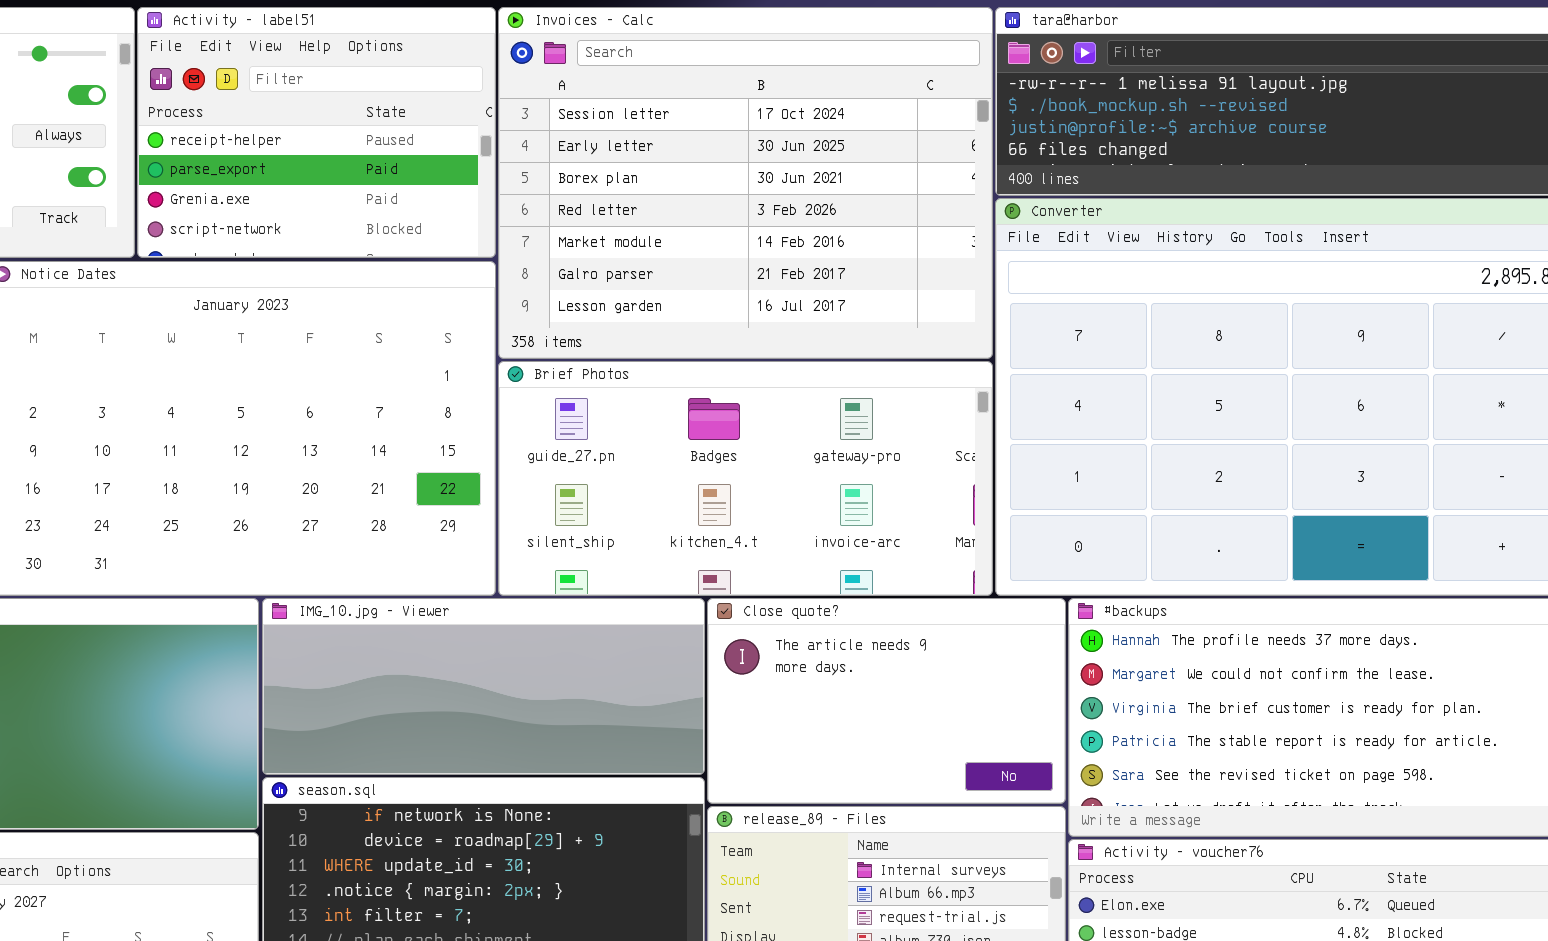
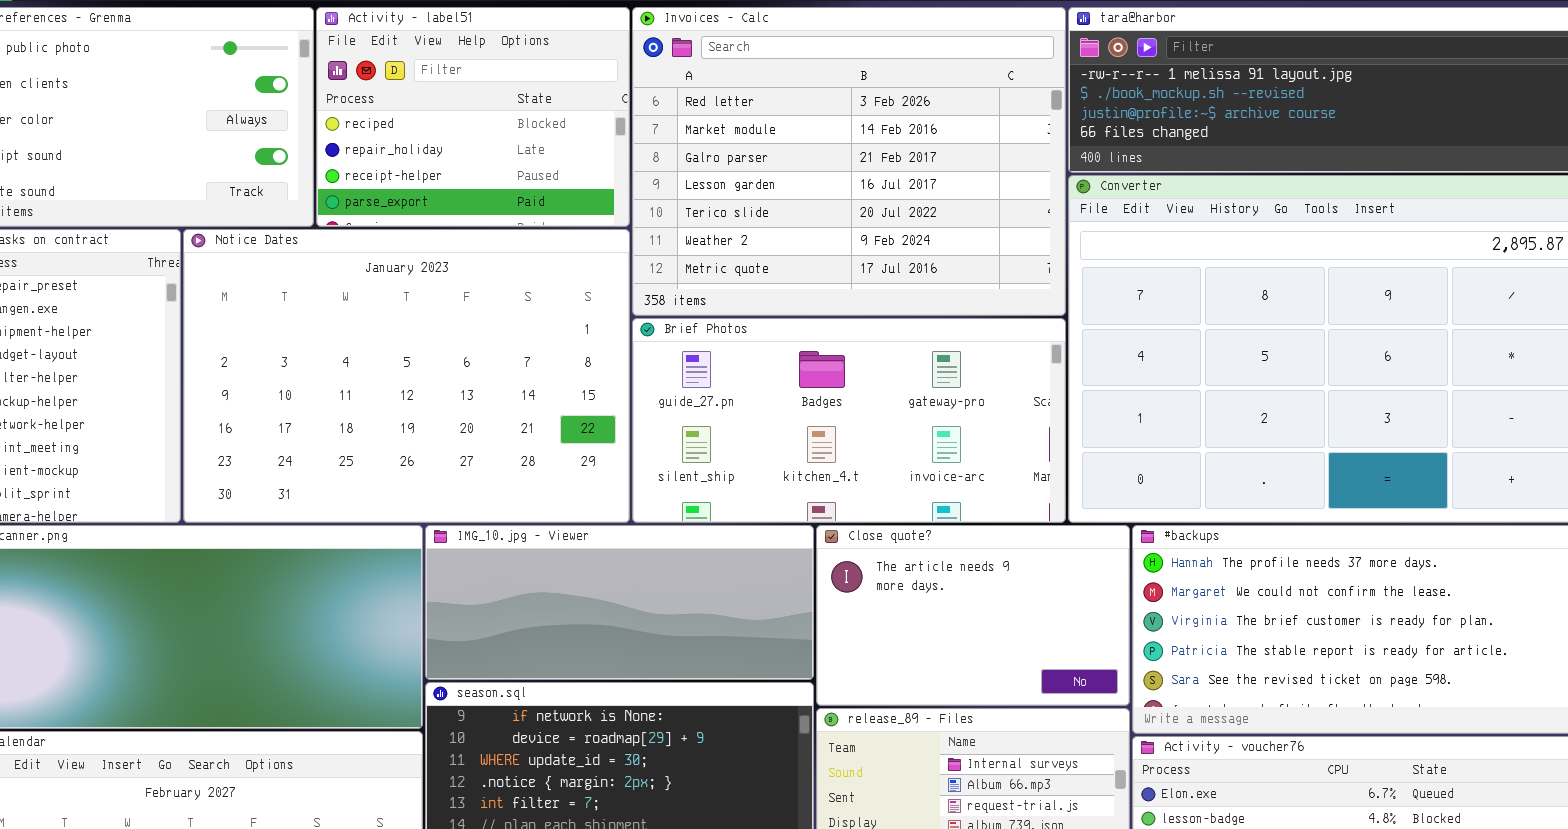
Activity - label51: [137,7,496,258] -> [316,7,630,227], scrolled up 2 rows
Invoices - Calc: [498,7,993,359] -> [632,7,1066,316], scrolled down 3 rows

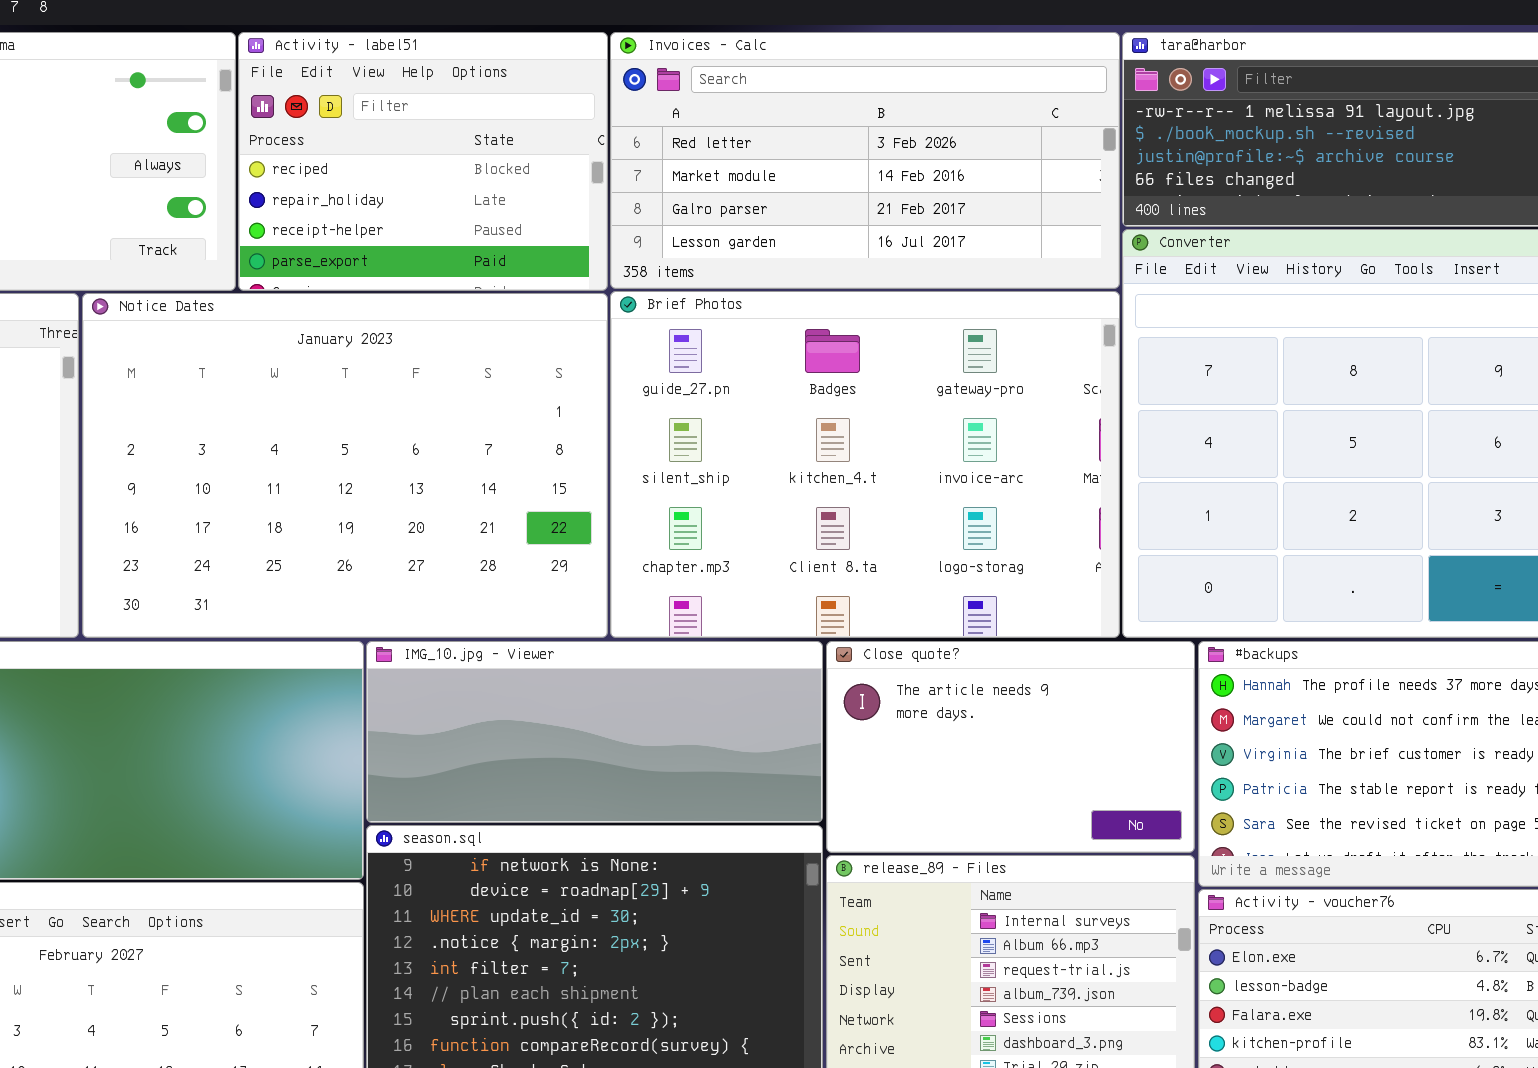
Invoices - Calc: [632,7,1066,316] -> [610,32,1120,289], resized
Brief Photos: [632,318,1066,523] -> [610,291,1120,638], resized

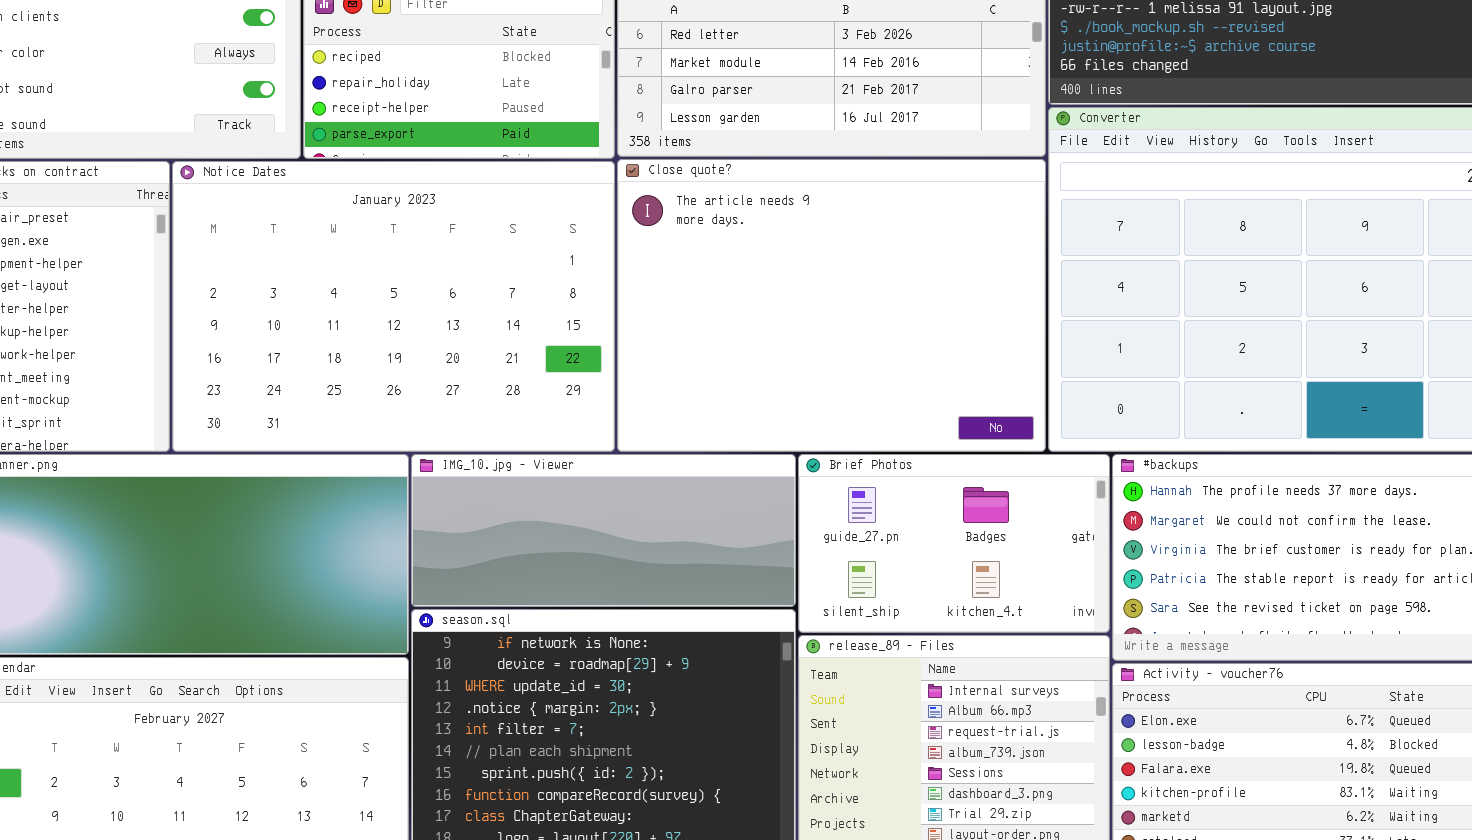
Brief Photos: [610,291,1120,638] -> [798,454,1110,633], moved, resized
Close quote?: [826,641,1195,853] -> [617,159,1046,452], moved, resized

